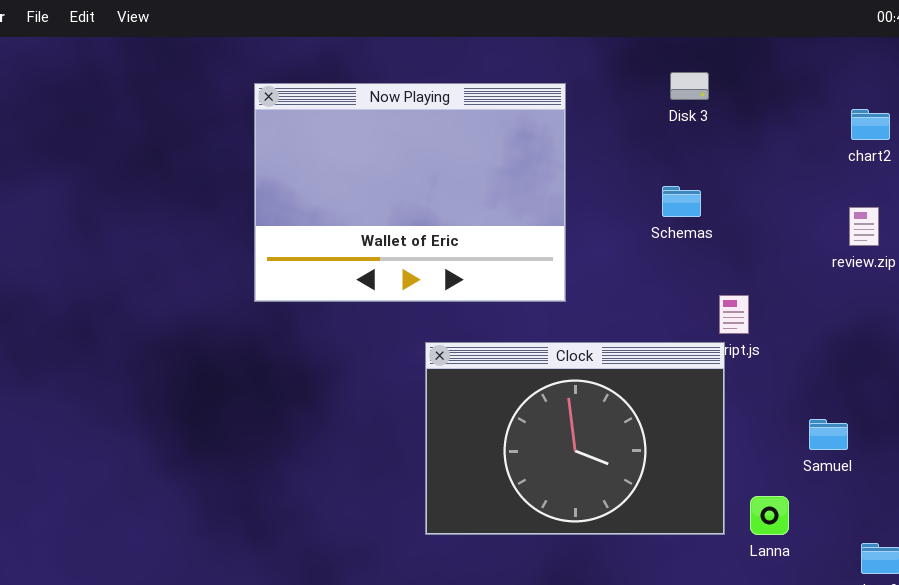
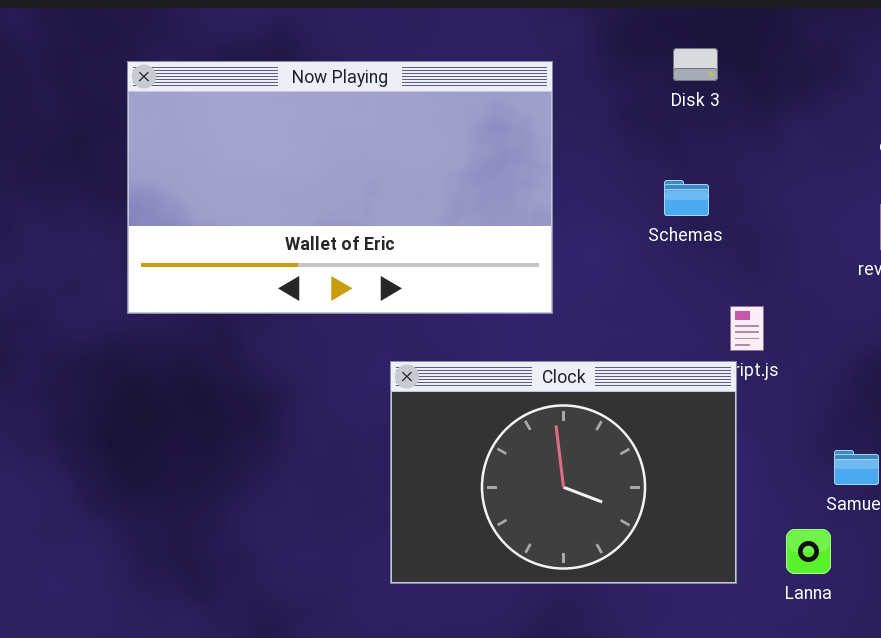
Now Playing: [254,83,566,302] -> [127,61,553,314], resized
Lanna: [750,496,789,535] -> [786,529,831,574], moved

